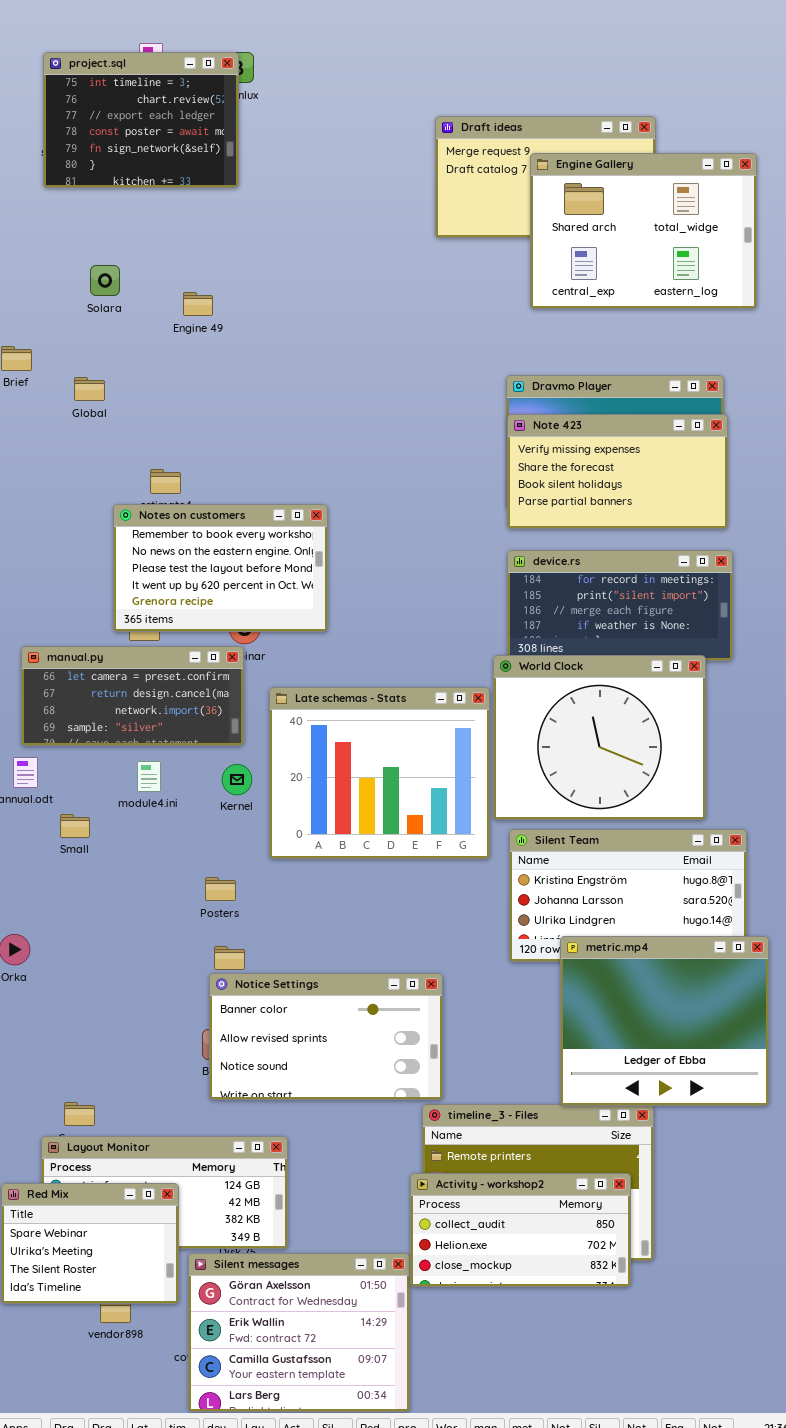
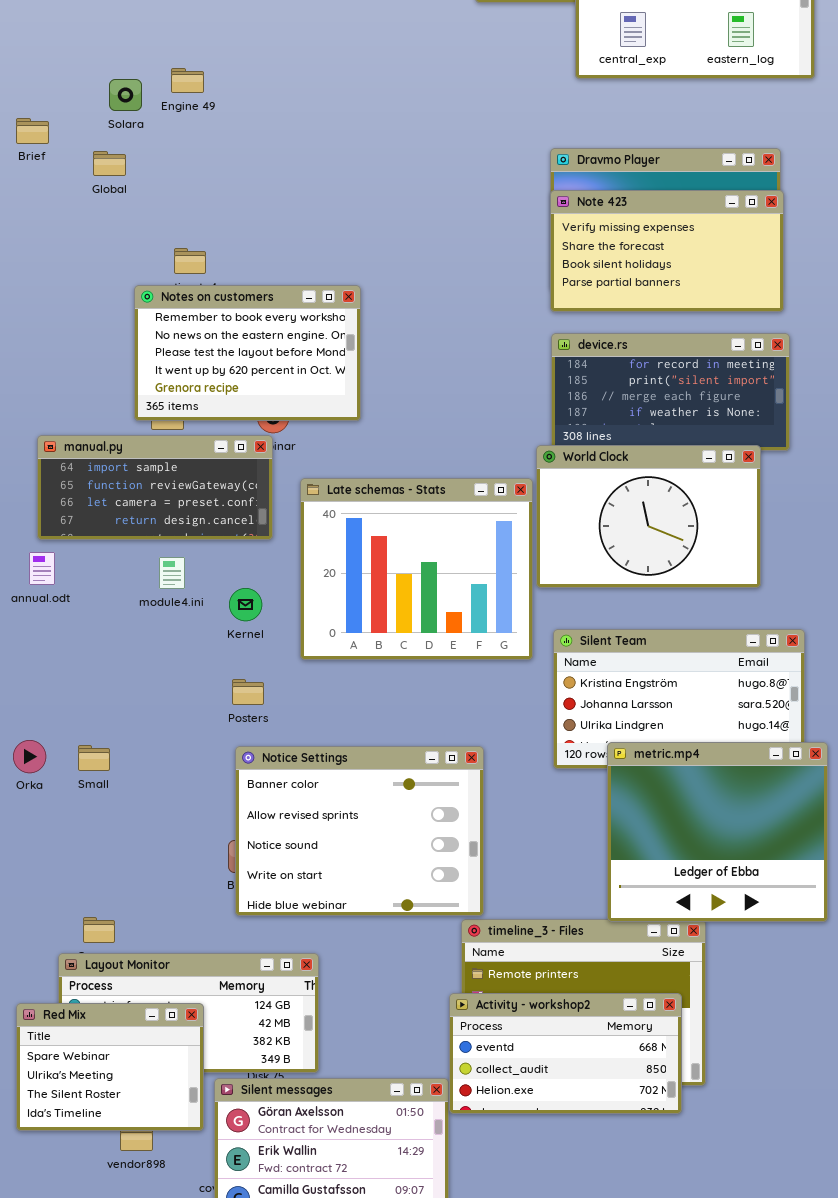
Solara: [90,265,120,296] -> [109,79,142,111], moved
Engine 49: [183,292,213,316] -> [171,68,204,93], moved
manual.py: [21,646,244,746] -> [37,435,273,540], scrolled up 2 rows
World Clock: [493,655,706,820] -> [536,445,761,588], resized
Kernel: [222,764,252,795] -> [229,588,262,621], moved
Small: [60,814,90,838] -> [78,745,110,771], moved
Notice Settings: [209,973,443,1100] -> [235,746,484,916], resized
Activity - workshop2: [410,1173,631,1287] -> [449,993,682,1114], scrolled up 1 row

